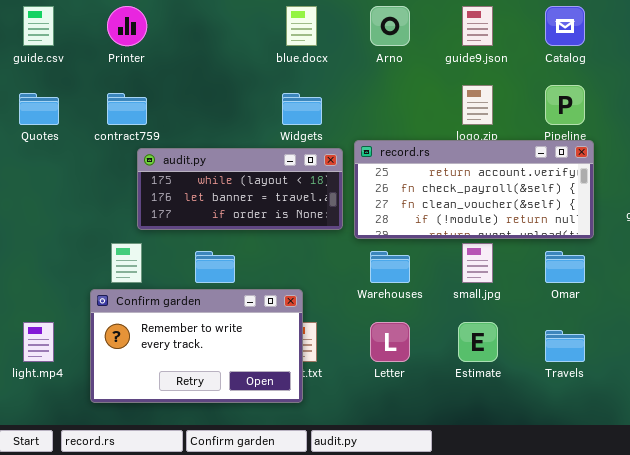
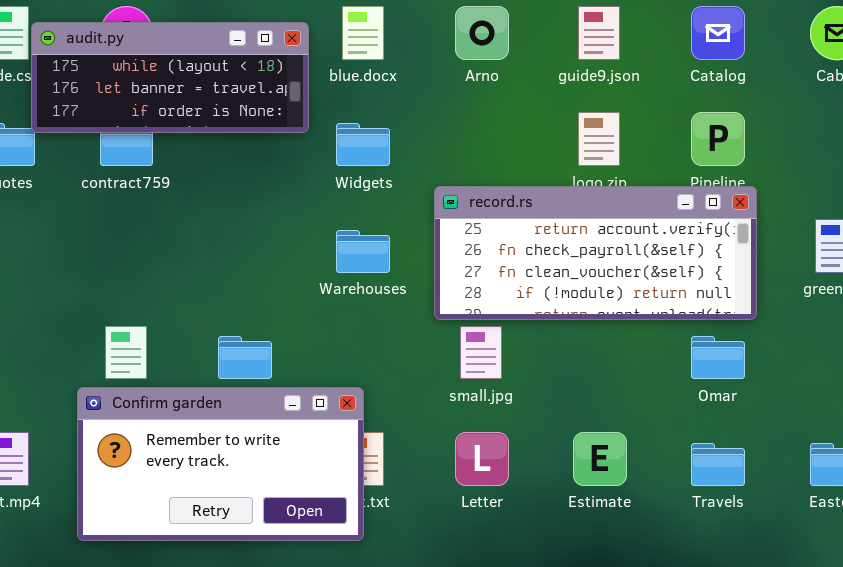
audit.py: [137,148,343,230] -> [31,22,309,133], moved
small.jpg: [462,243,493,283] -> [460,326,502,379], moved
Warehouses: [370,251,410,283] -> [336,230,390,273], moved

